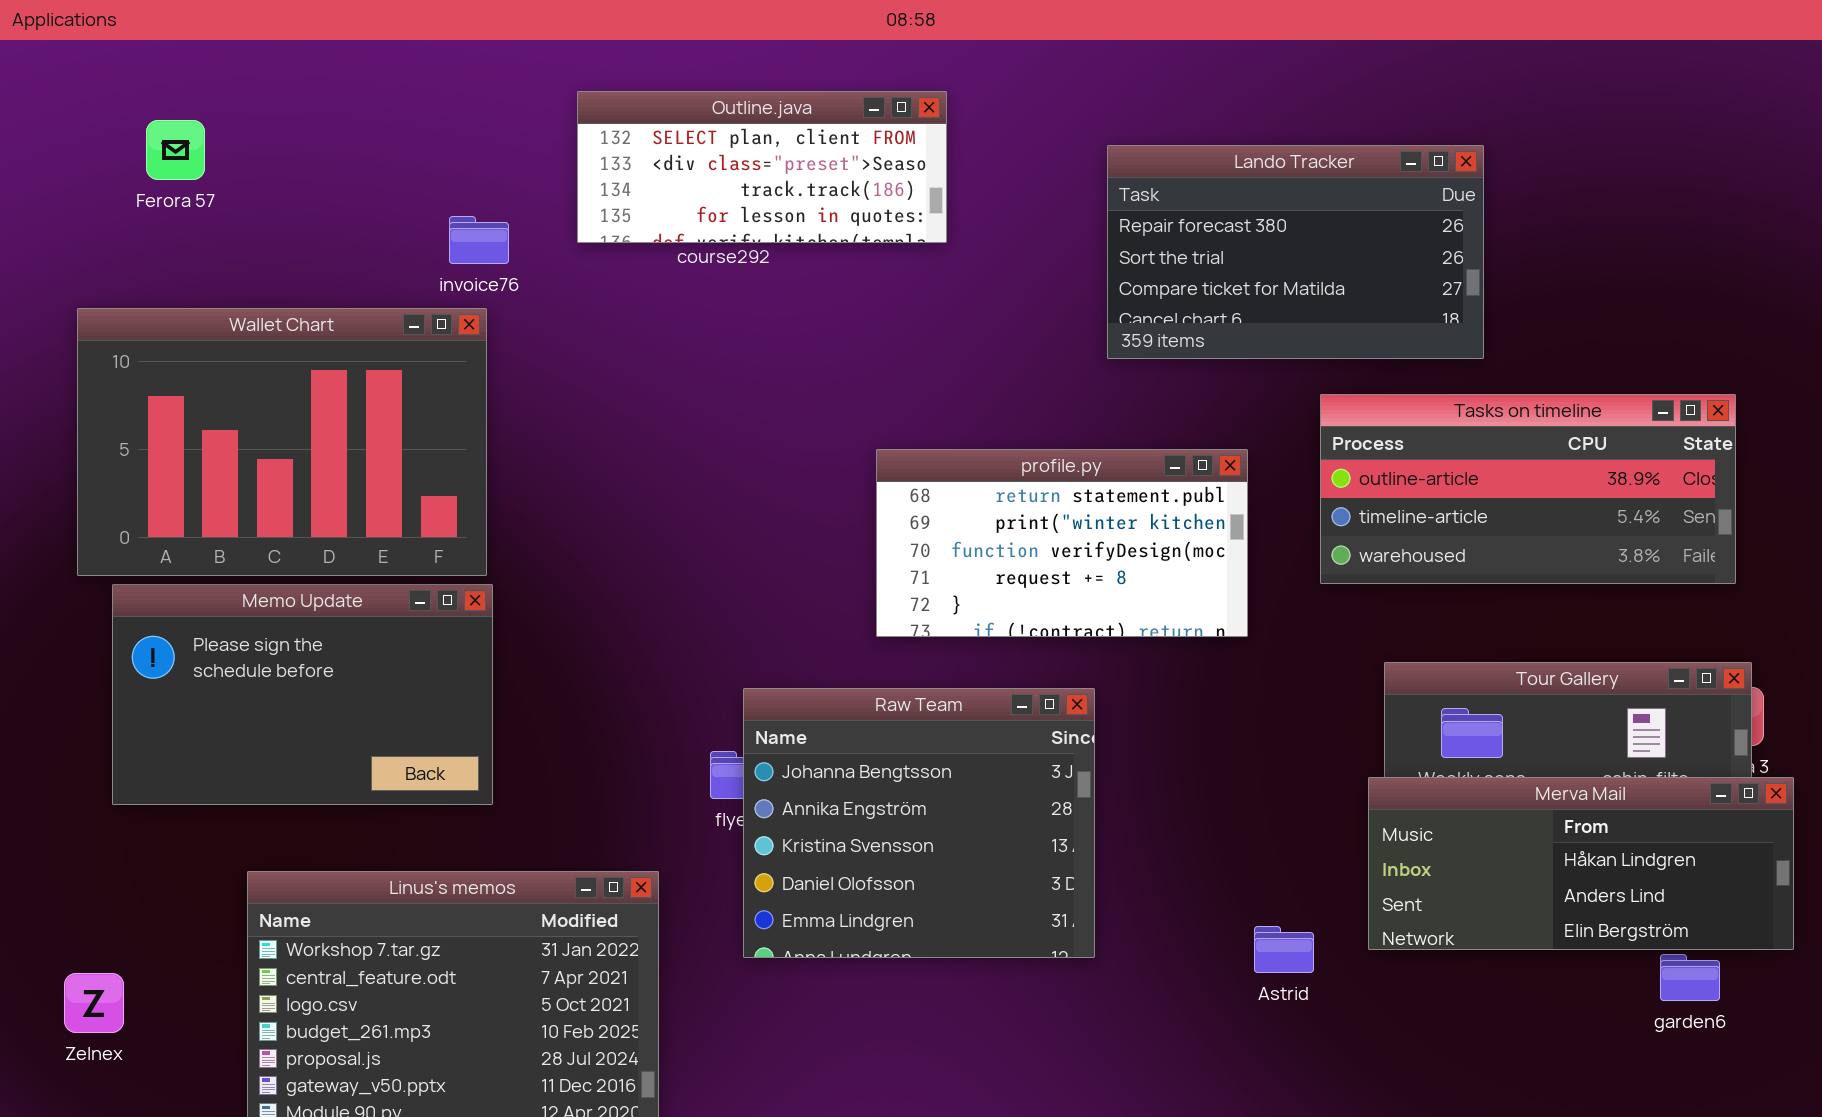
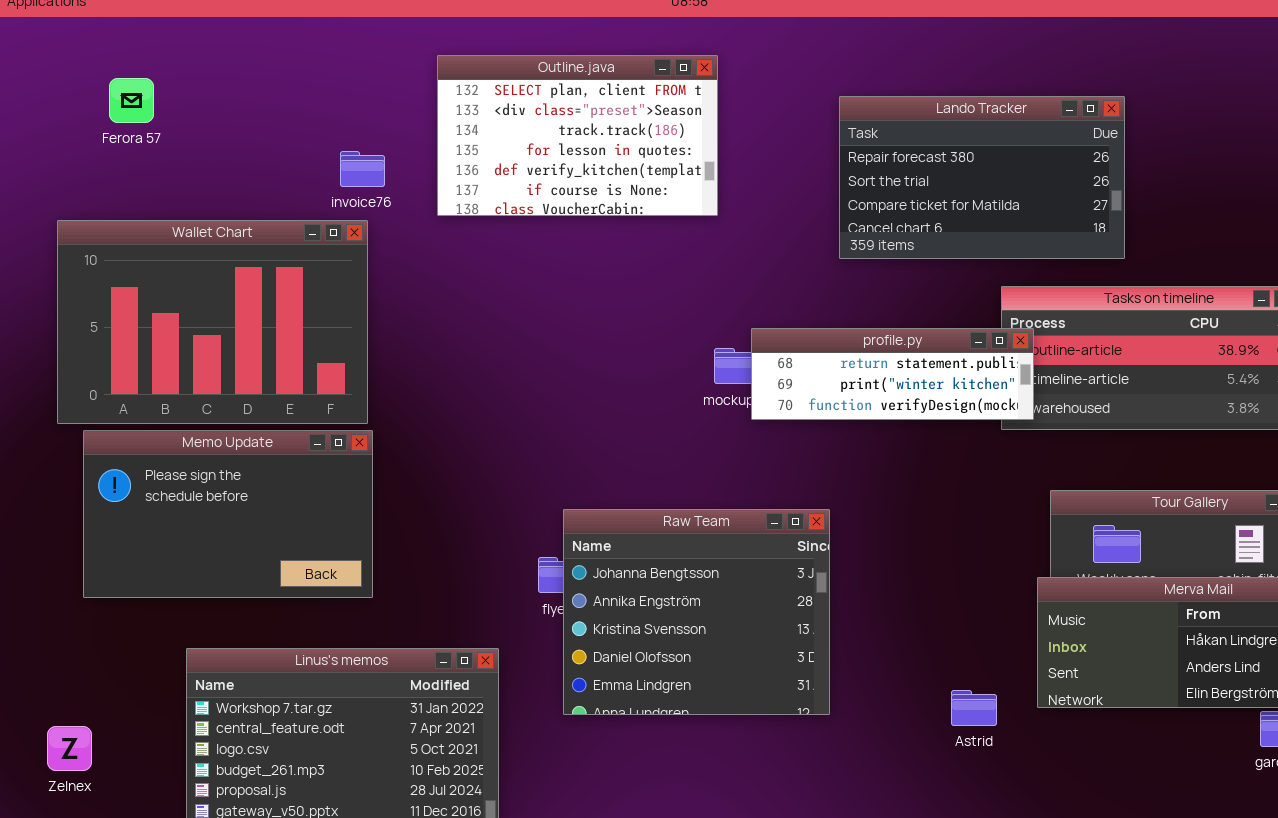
Outline.java: [577,91,947,243] -> [437,55,718,216], resized
profile.py: [876,449,1248,637] -> [751,328,1034,420], moved, resized

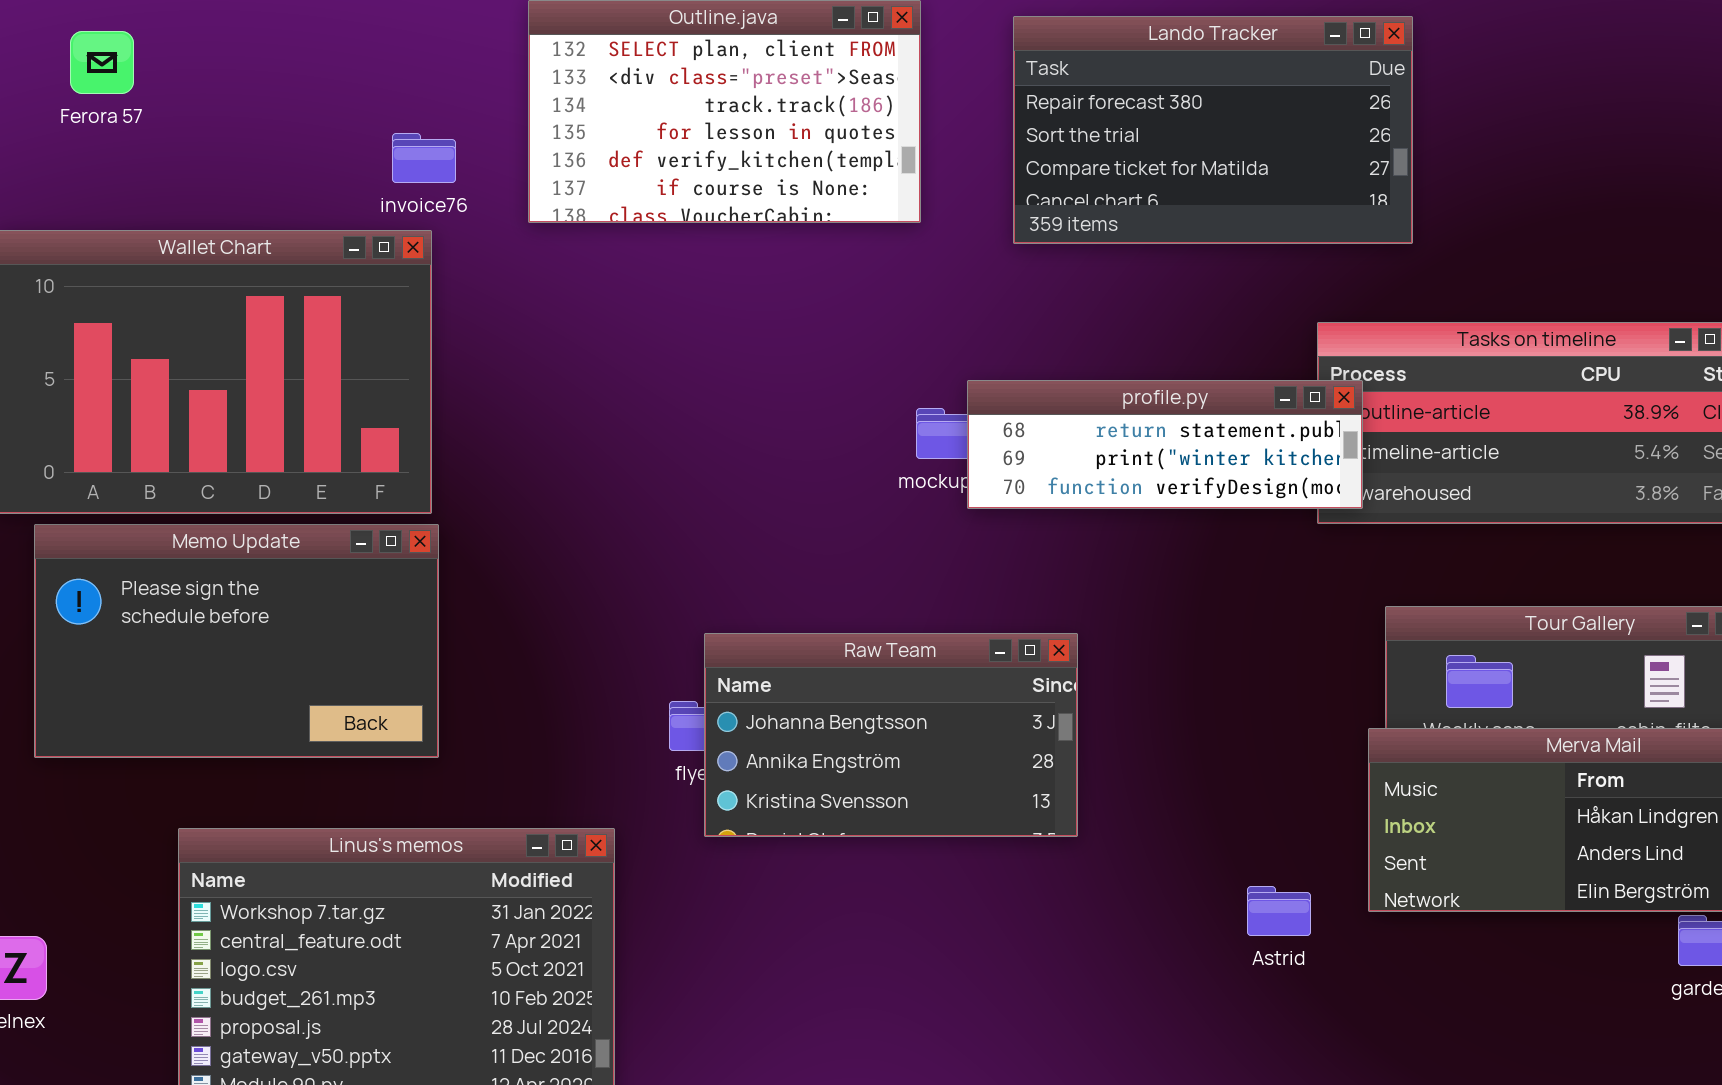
Lando Tracker: [839,96,1125,259] -> [1013,16,1413,244], moved
Raw Team: [563,509,830,715] -> [704,633,1078,837], resized

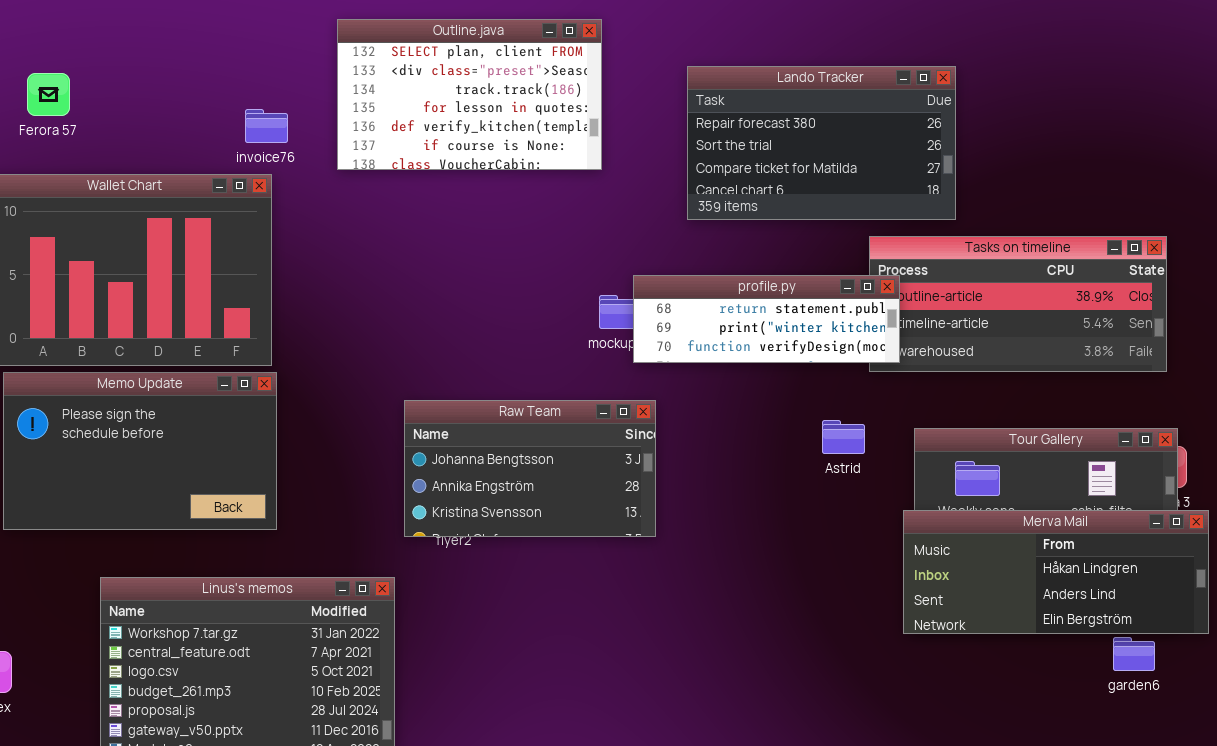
Lando Tracker: [1013,16,1413,244] -> [687,66,956,220], moved
Ferora 57: [70,31,134,94] -> [27,73,70,116], moved
Raw Team: [704,633,1078,837] -> [404,400,656,537], moved
Astrid: [1247,886,1311,936] -> [822,420,865,454], moved

